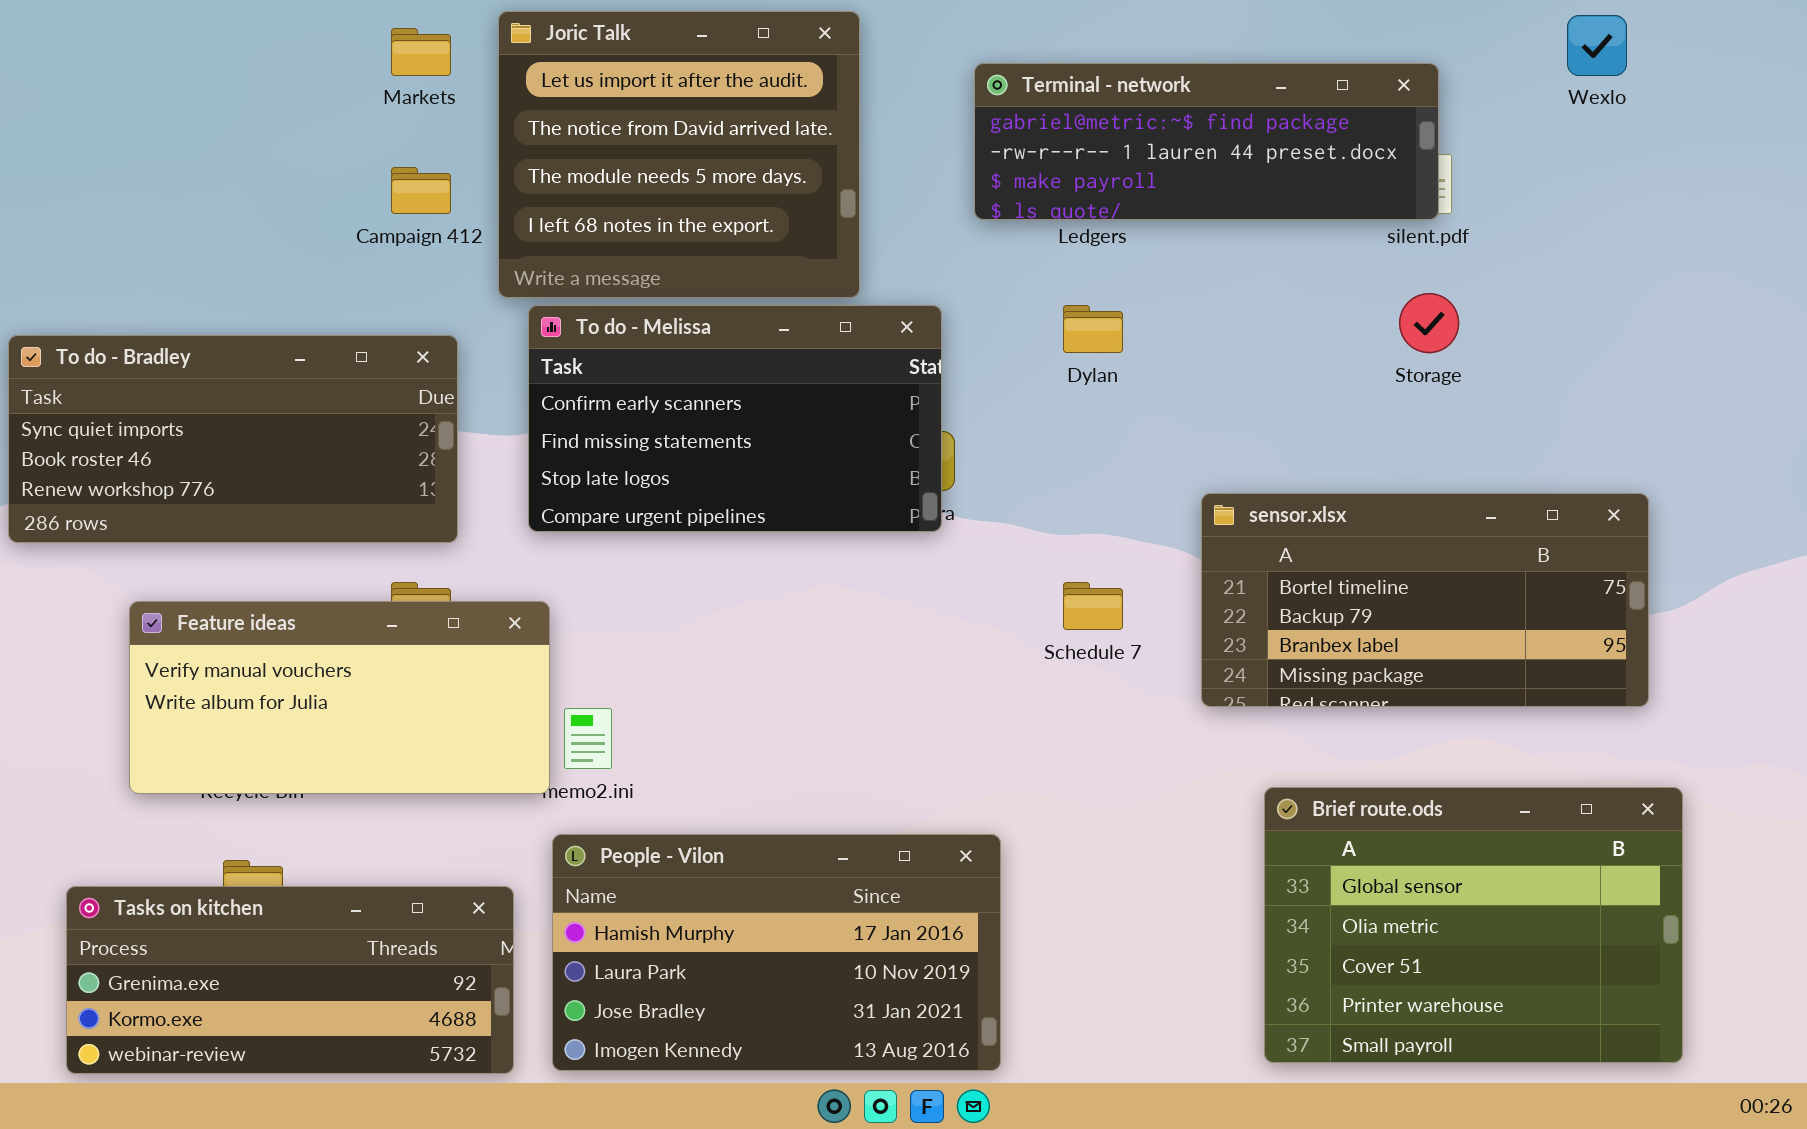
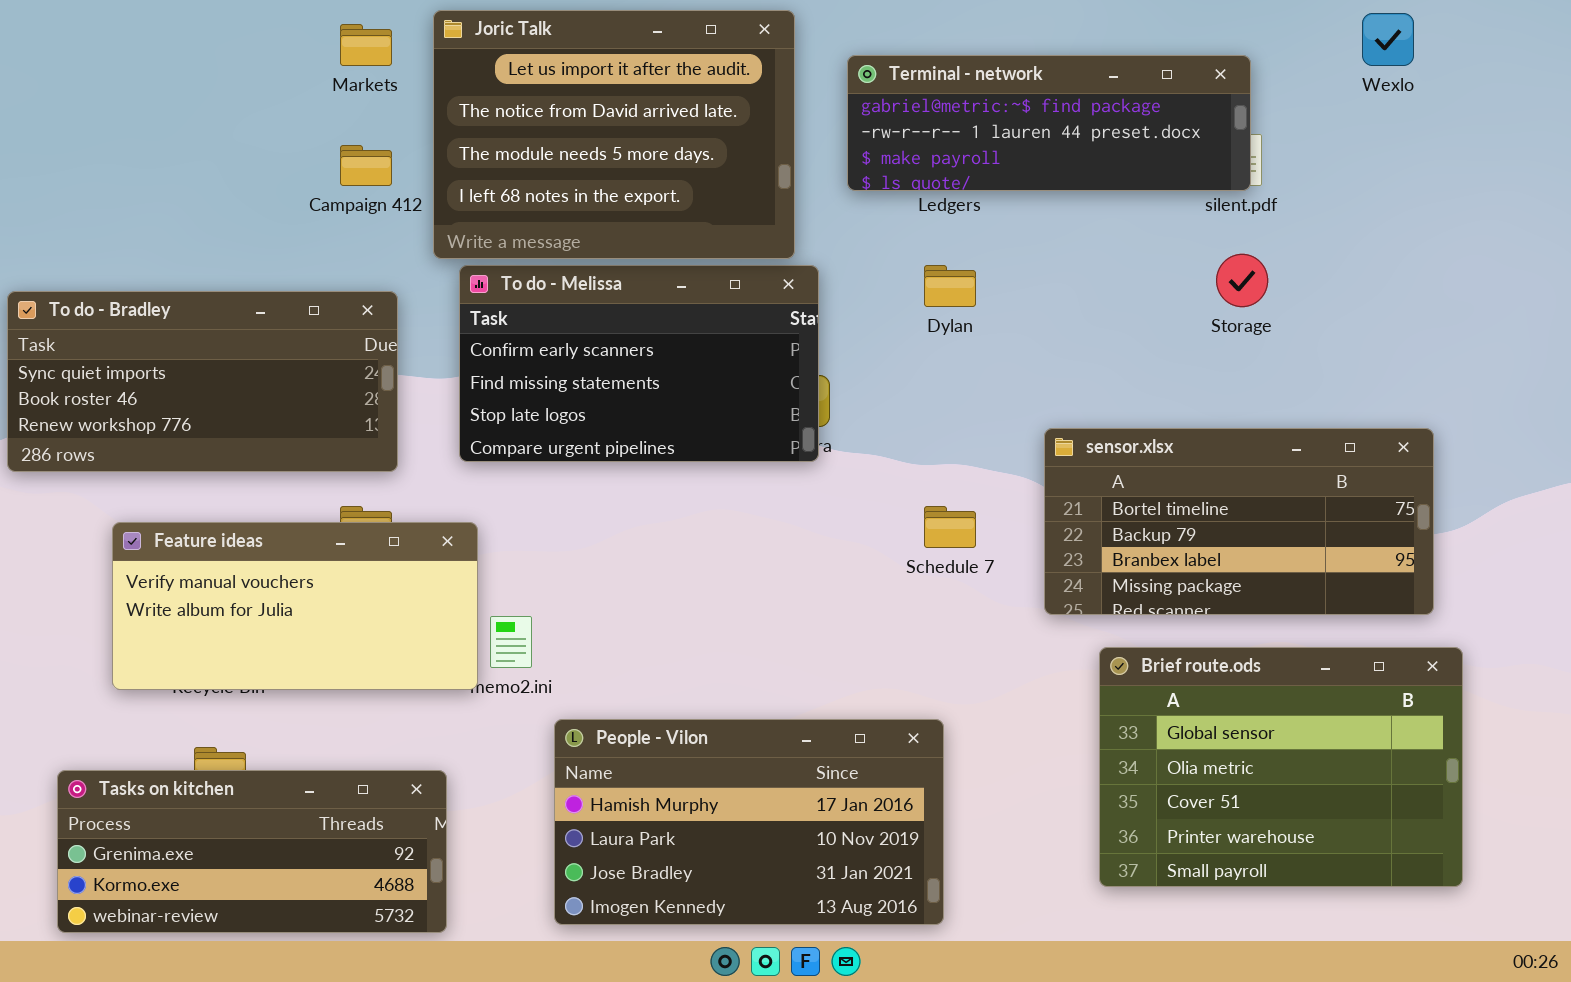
Joric Talk: [498,11,860,298] -> [433,10,795,259], resized
Brief route.ods: [1264,787,1683,1063] -> [1099,647,1463,887], moved
People - Vilon: [552,834,1001,1071] -> [554,719,944,925], moved

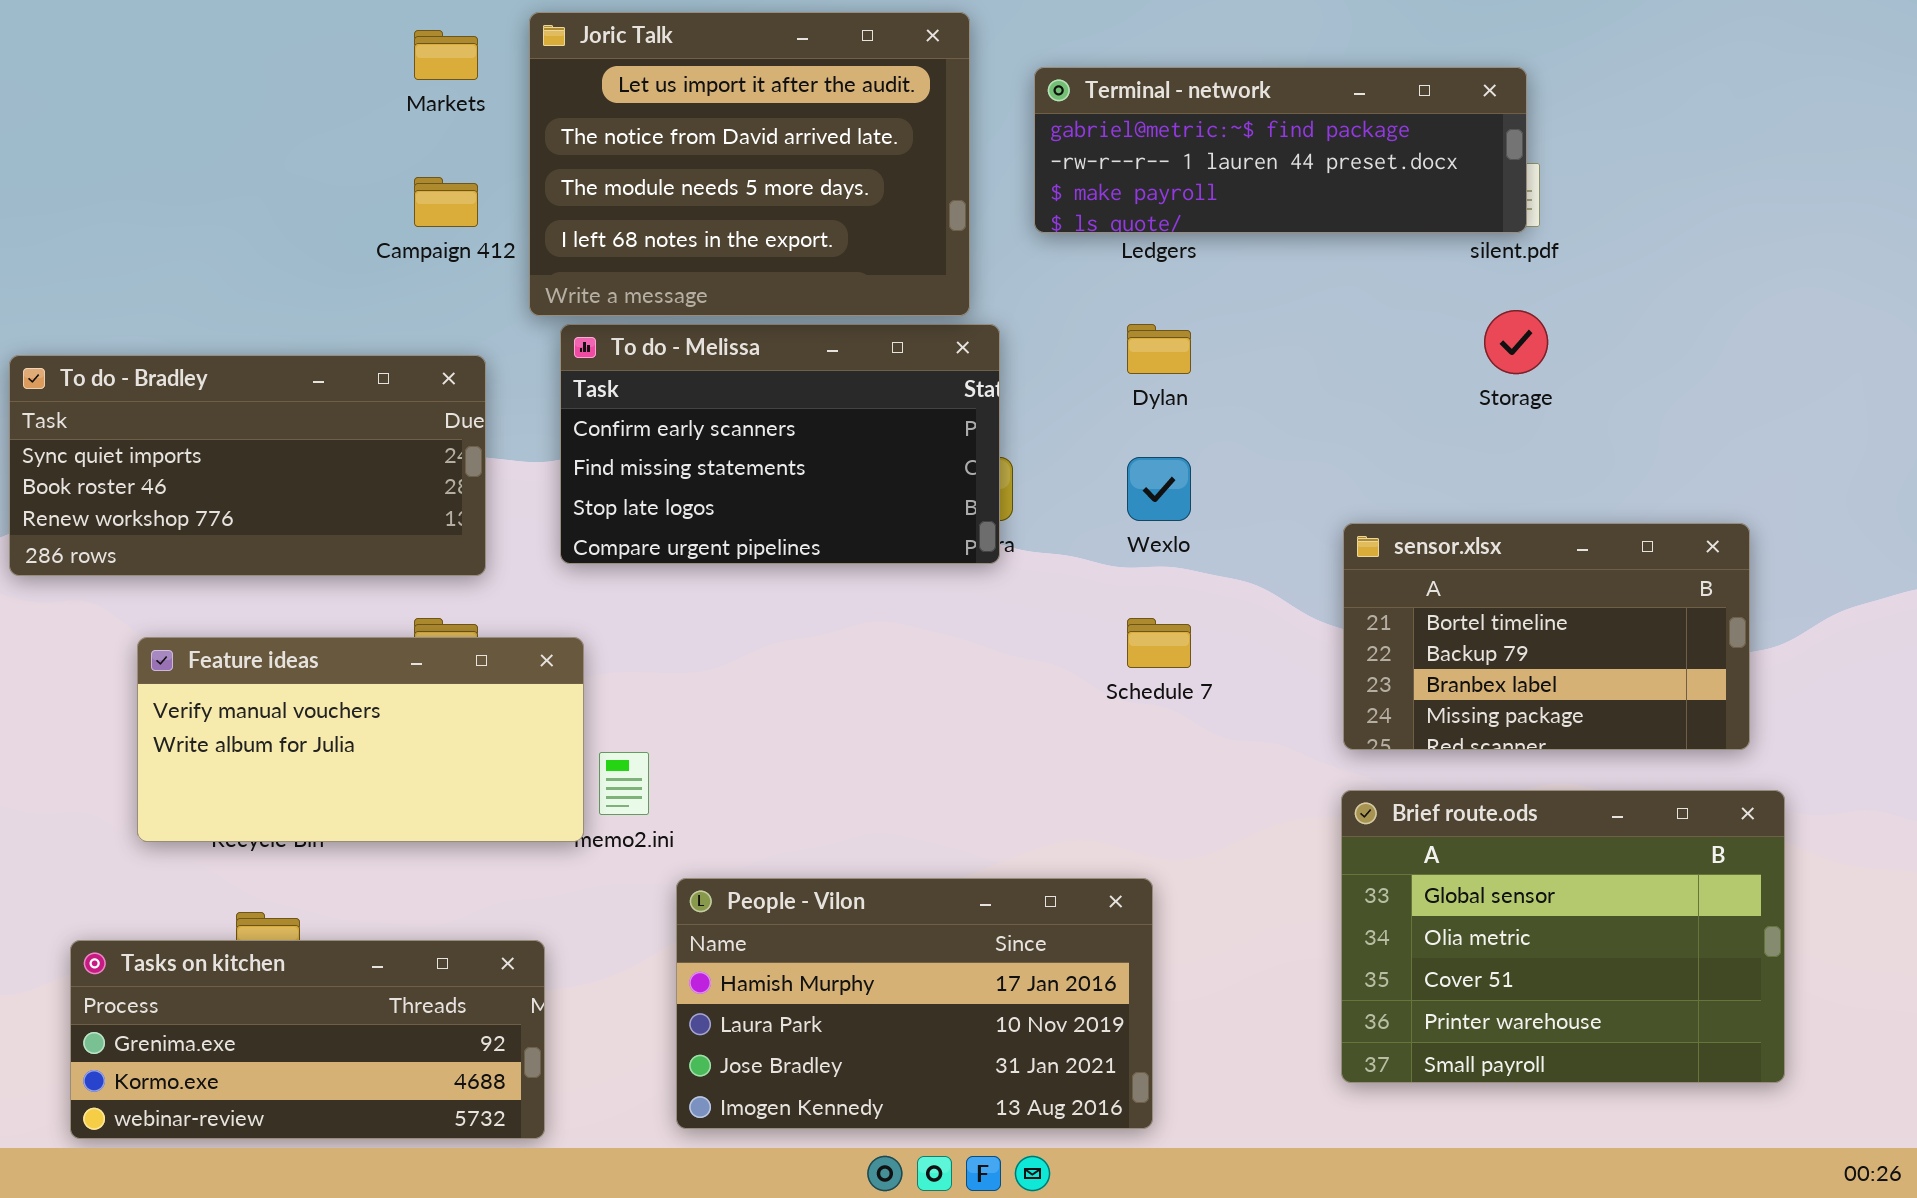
Wexlo: [1362,13,1414,66] -> [1127,457,1191,521], moved
sensor.xlsx: [1044,428,1434,615] -> [1343,523,1750,750], resized

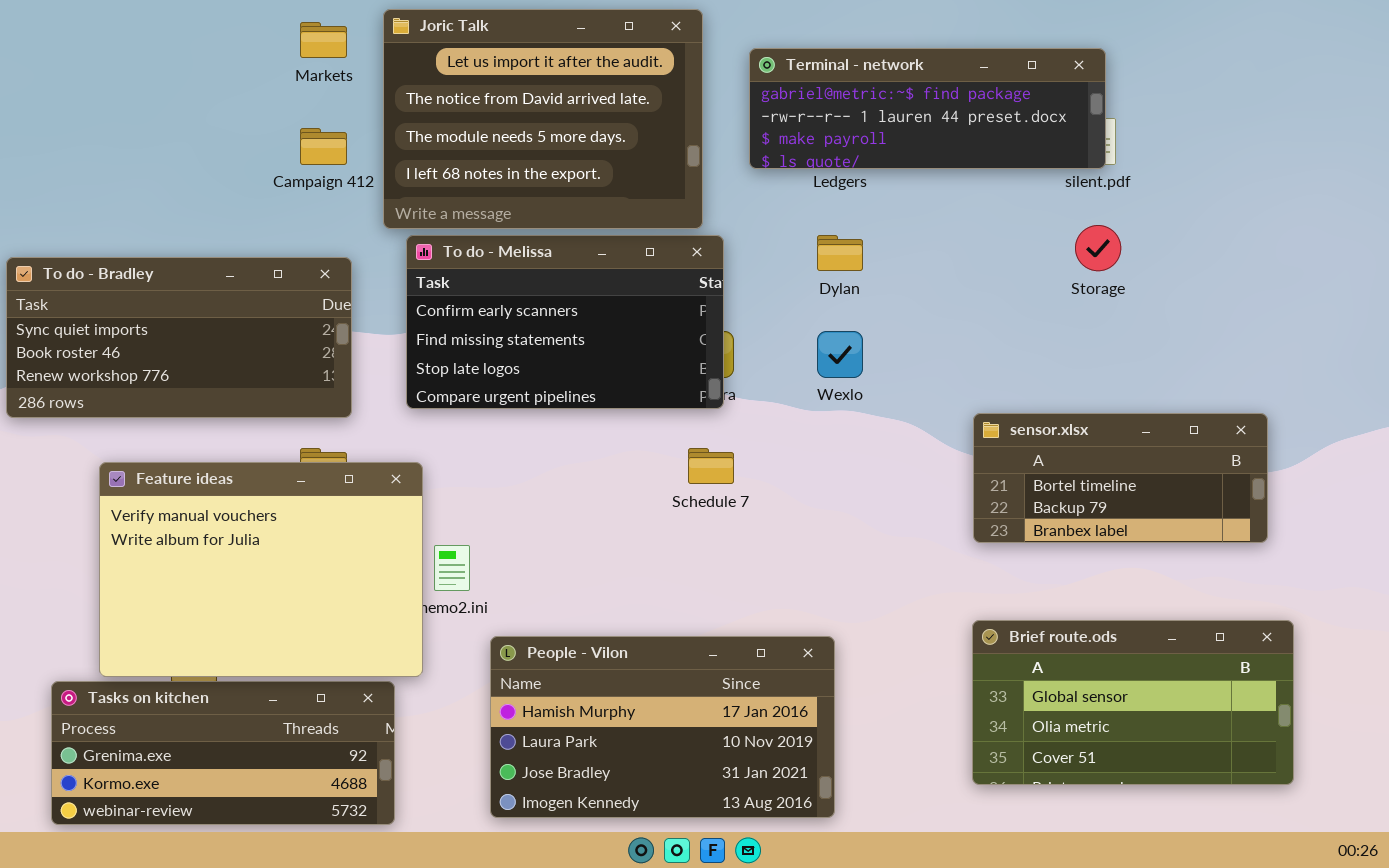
sensor.xlsx: [1343,523,1750,750] -> [973,413,1268,543], resized
Schedule 7: [1127,618,1191,668] -> [688,448,734,484], moved
Feature ideas: [137,637,584,842] -> [99,462,423,677], resized
Brief route.ods: [1341,790,1785,1083] -> [972,620,1294,785], resized

